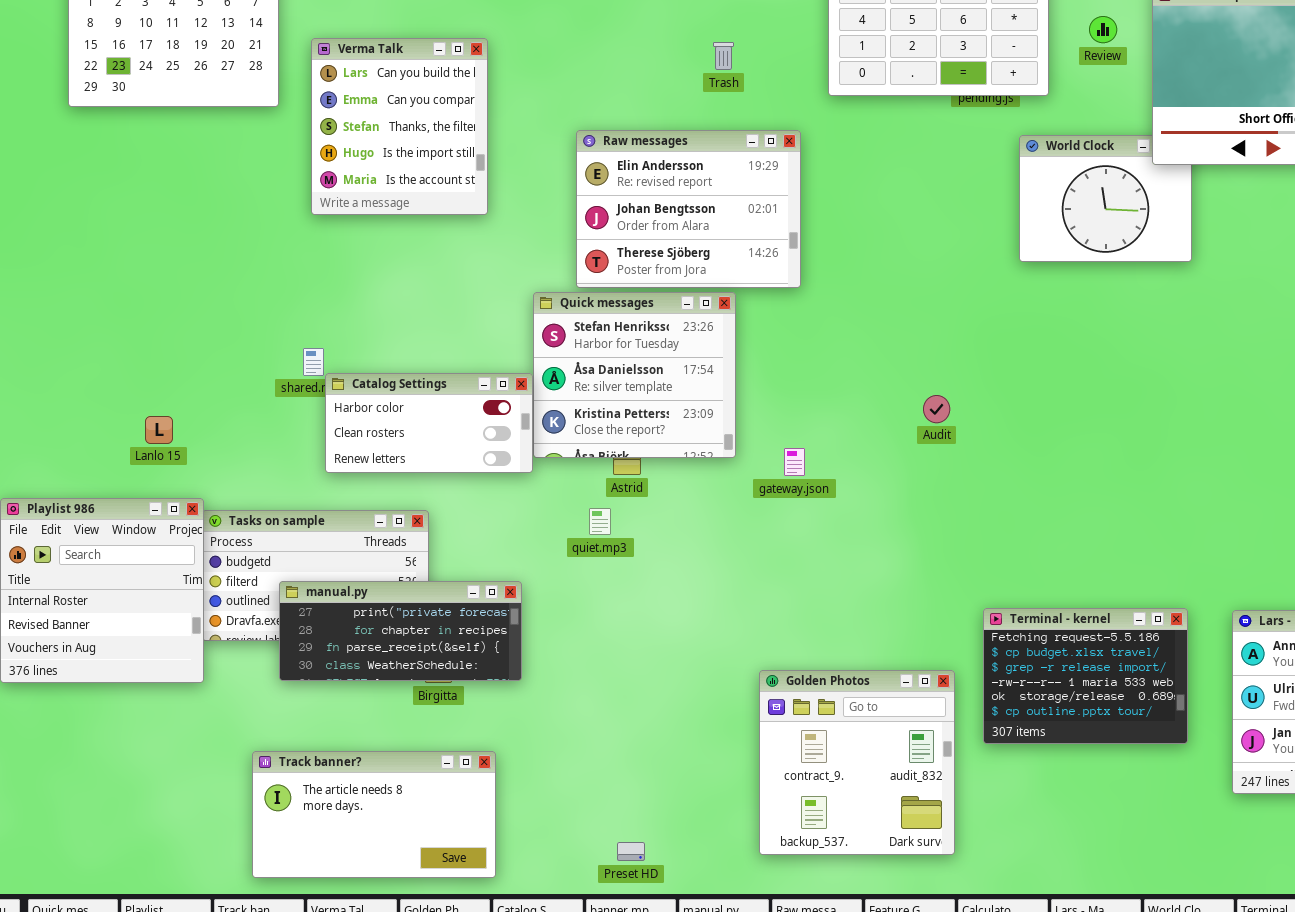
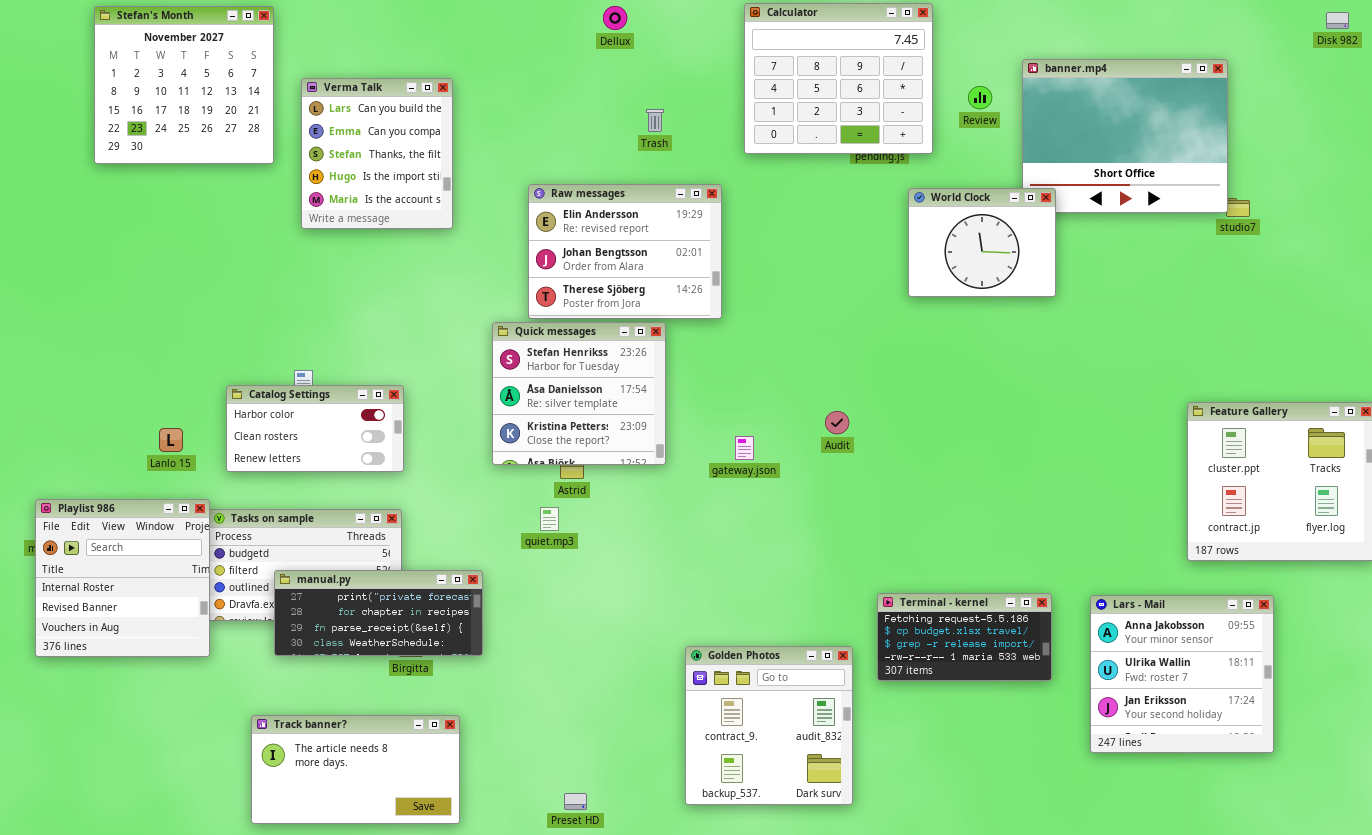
Verma Talk: [311,38,488,215] -> [301,78,453,229], moved
World Clock: [1019,135,1192,262] -> [908,188,1056,297], raised
Catalog Settings: [325,373,533,473] -> [226,385,404,472], moved
gateway.json: [784,448,805,476] -> [735,436,754,460], moved
Terminal - kernel: [983,608,1188,744] -> [877,593,1052,681], resized

